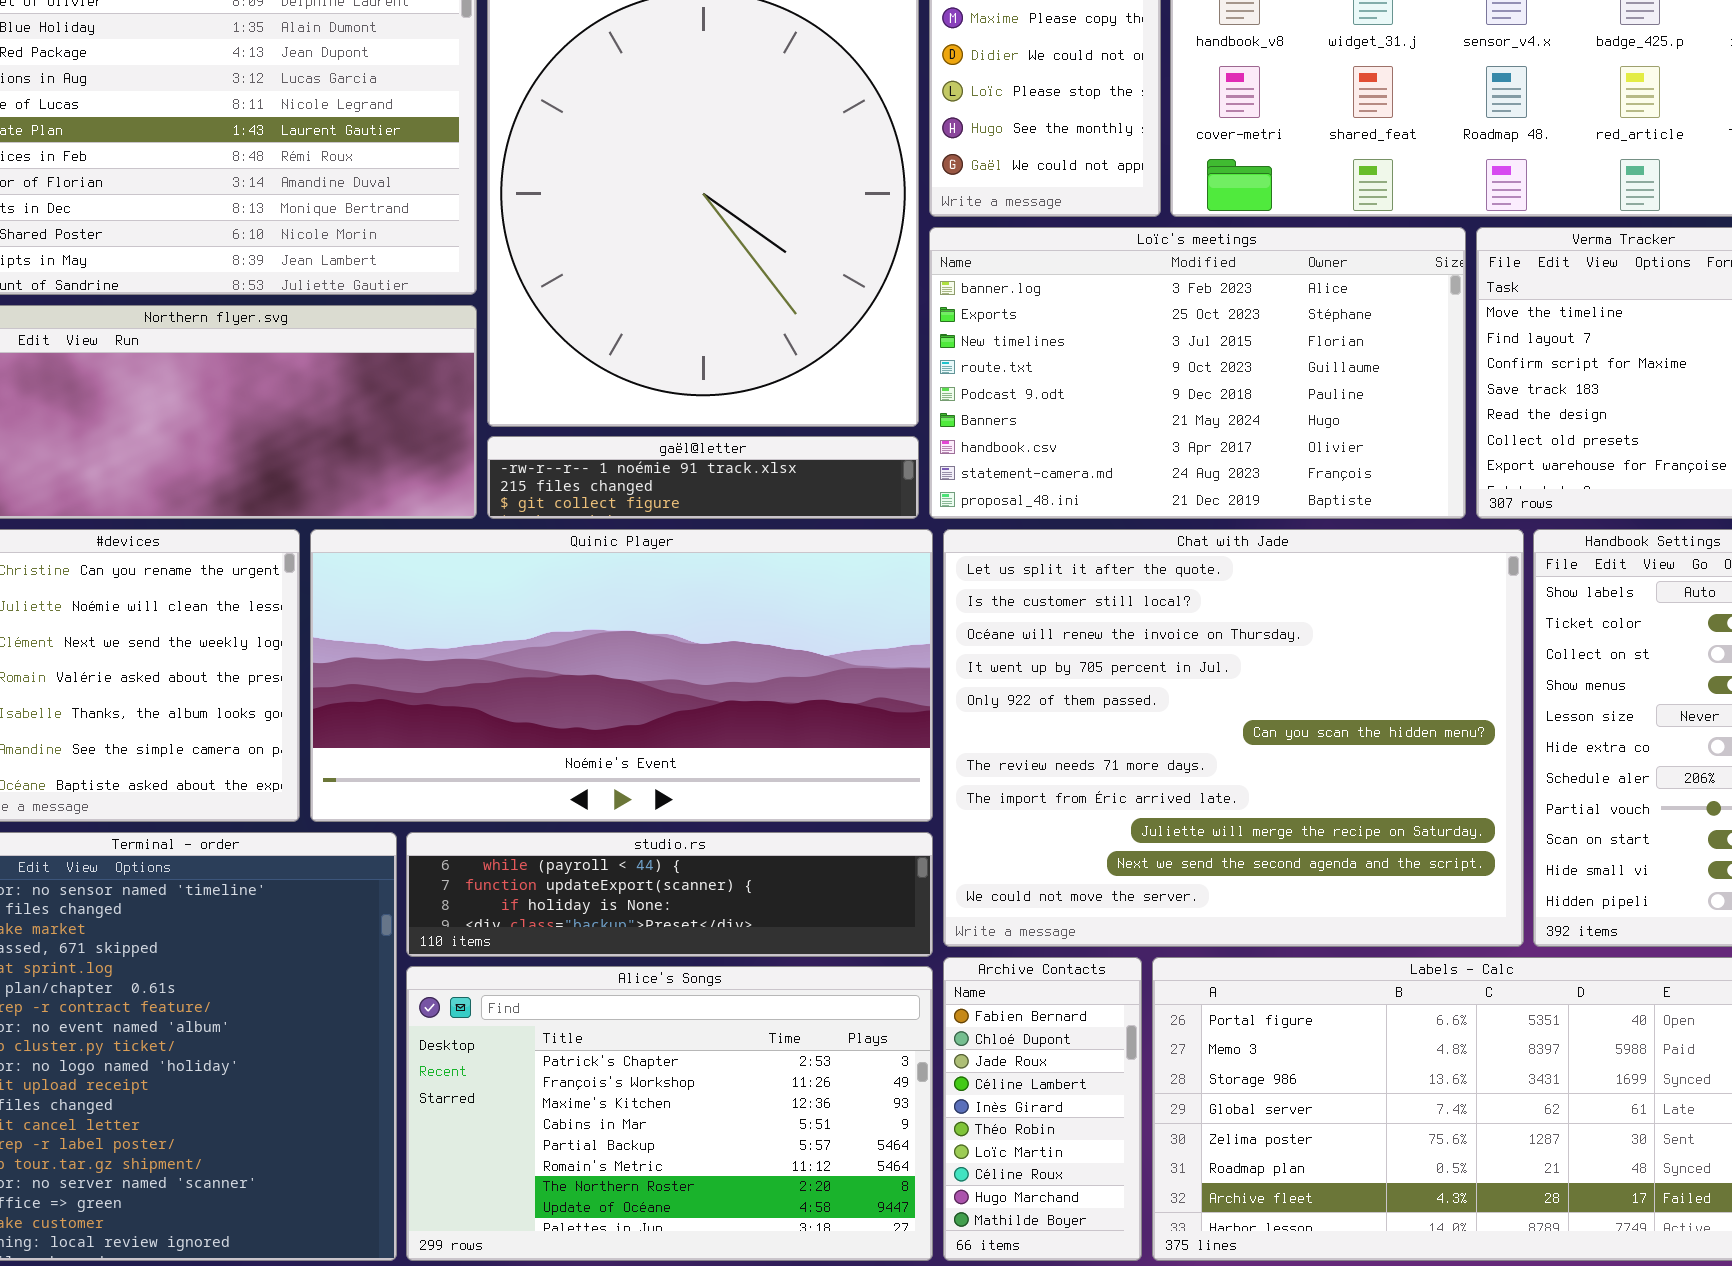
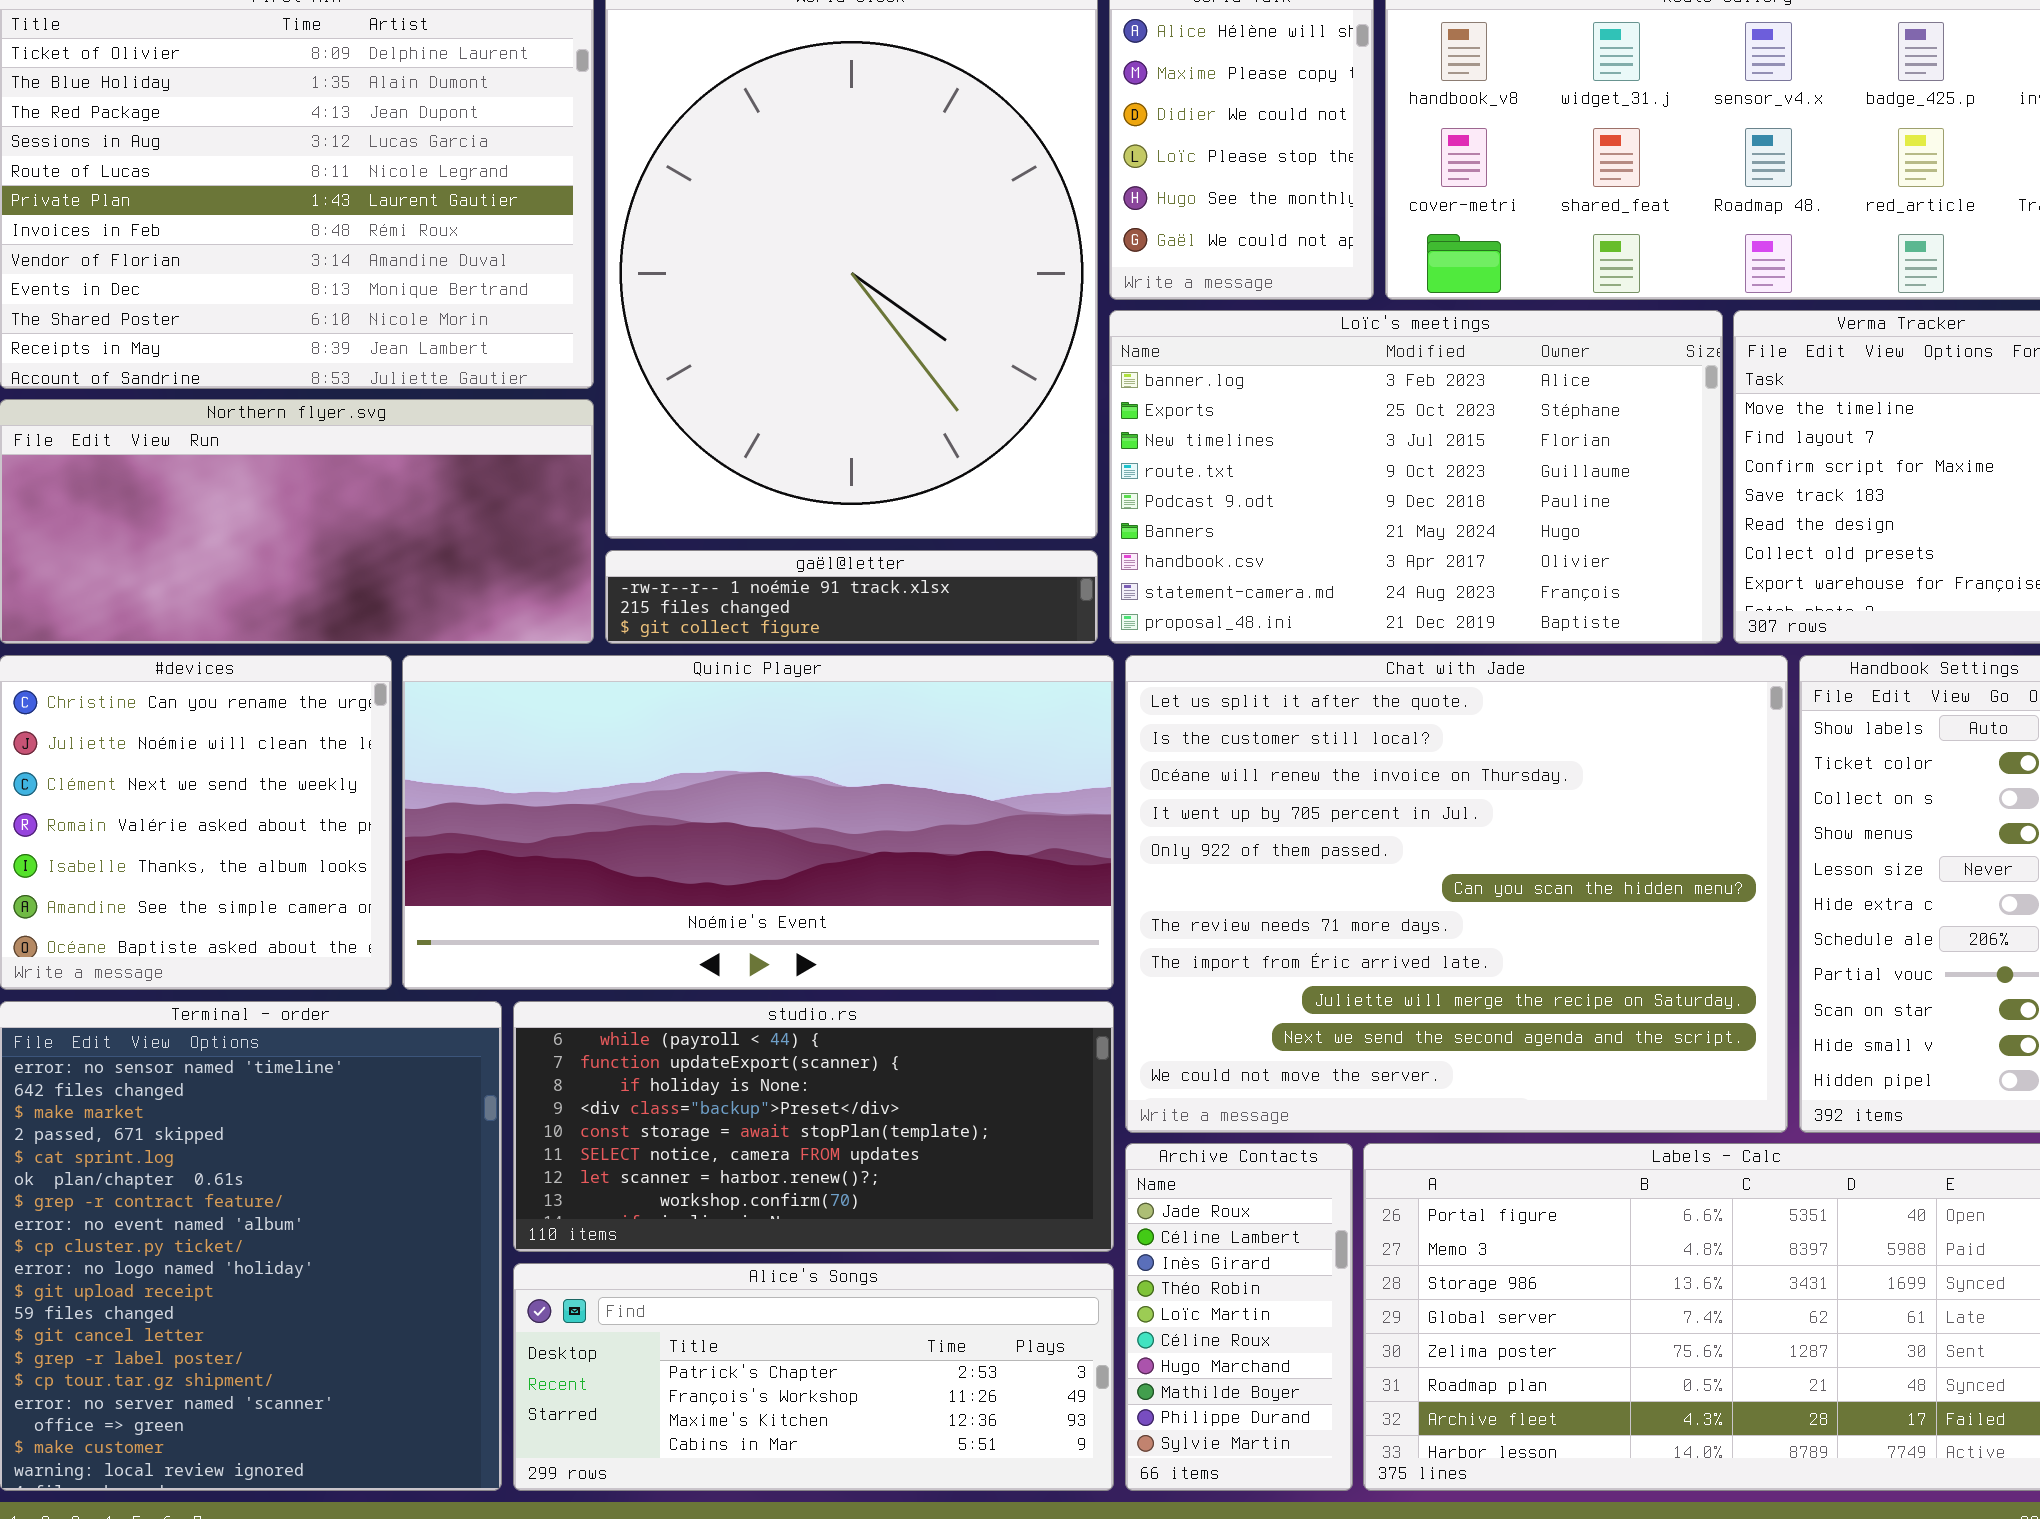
studio.rs: [406,832,933,957] -> [513,1001,1114,1252], resized
Archive Contacts: [943,957,1142,1261] -> [1125,1143,1353,1491], scrolled down 2 rows
Alice's Songs: [406,966,933,1261] -> [513,1263,1114,1491], resized

